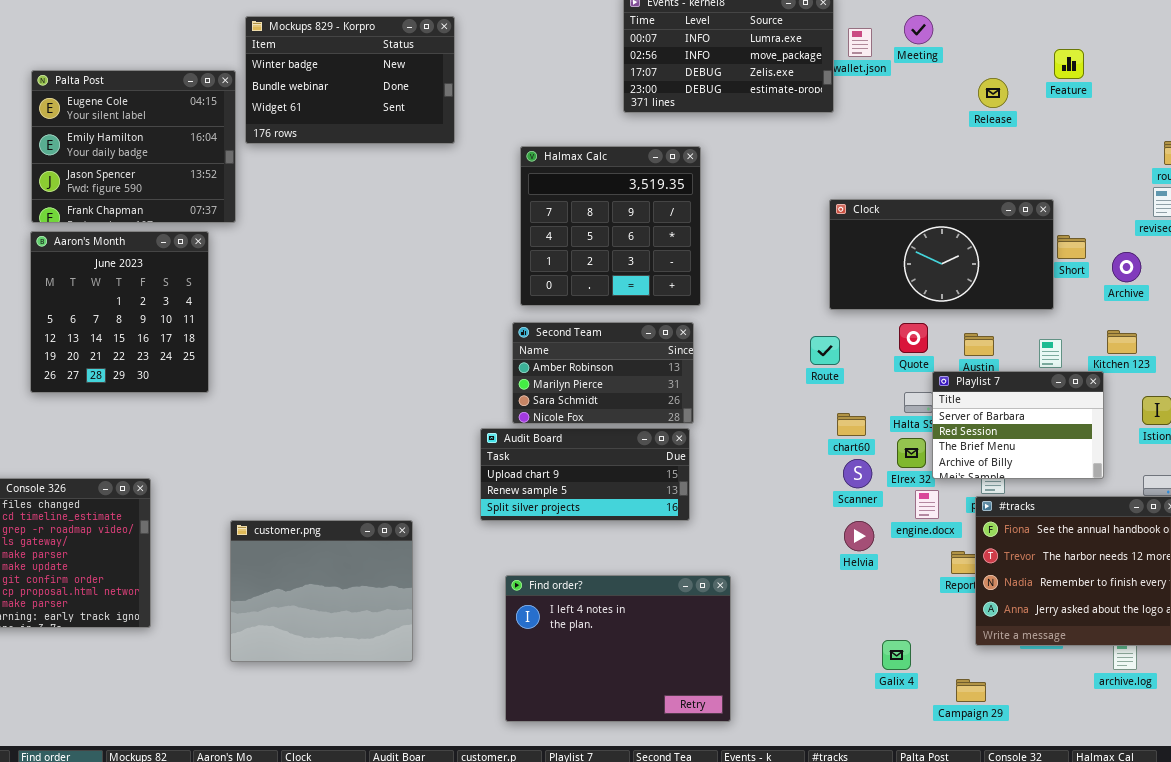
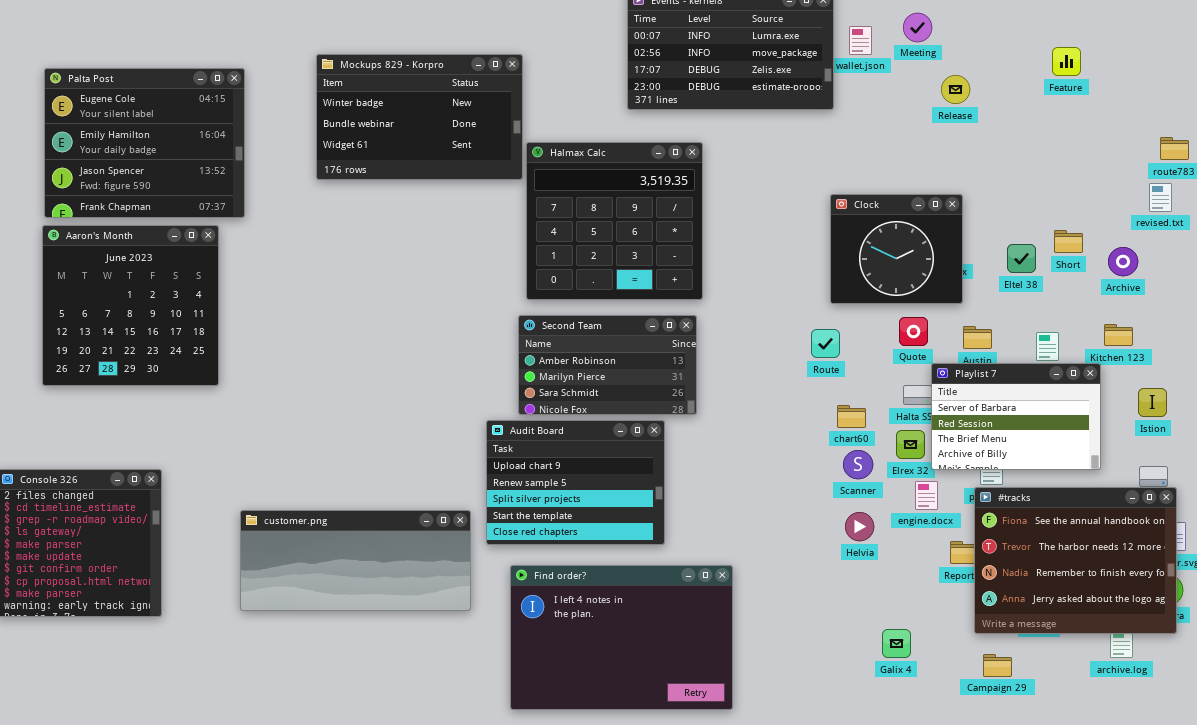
Mockups 829 - Korpro: [245,16,455,144] -> [316,54,523,180], moved
Release: [978,78,1008,108] -> [941,75,970,104], moved
Clock: [829,199,1054,310] -> [830,194,963,304], resized
Audit Board: [480,428,690,521] -> [486,420,665,545], resized
customer.png: [230,520,413,662] -> [240,510,471,611], resized
Campaign 29: [956,679,986,702] -> [983,654,1012,677], moved

